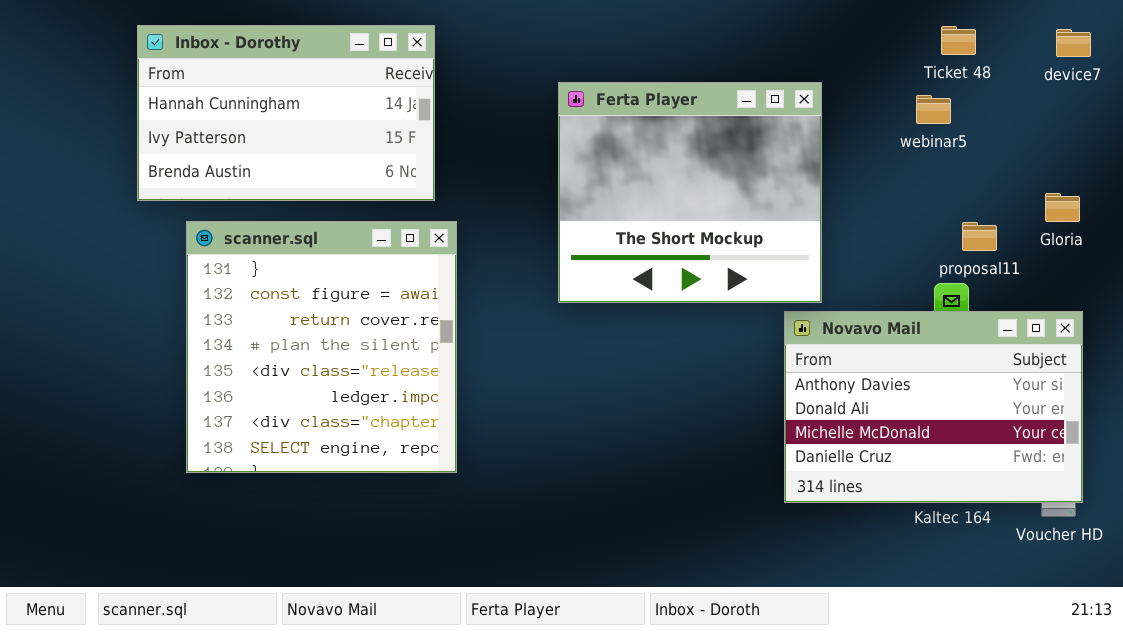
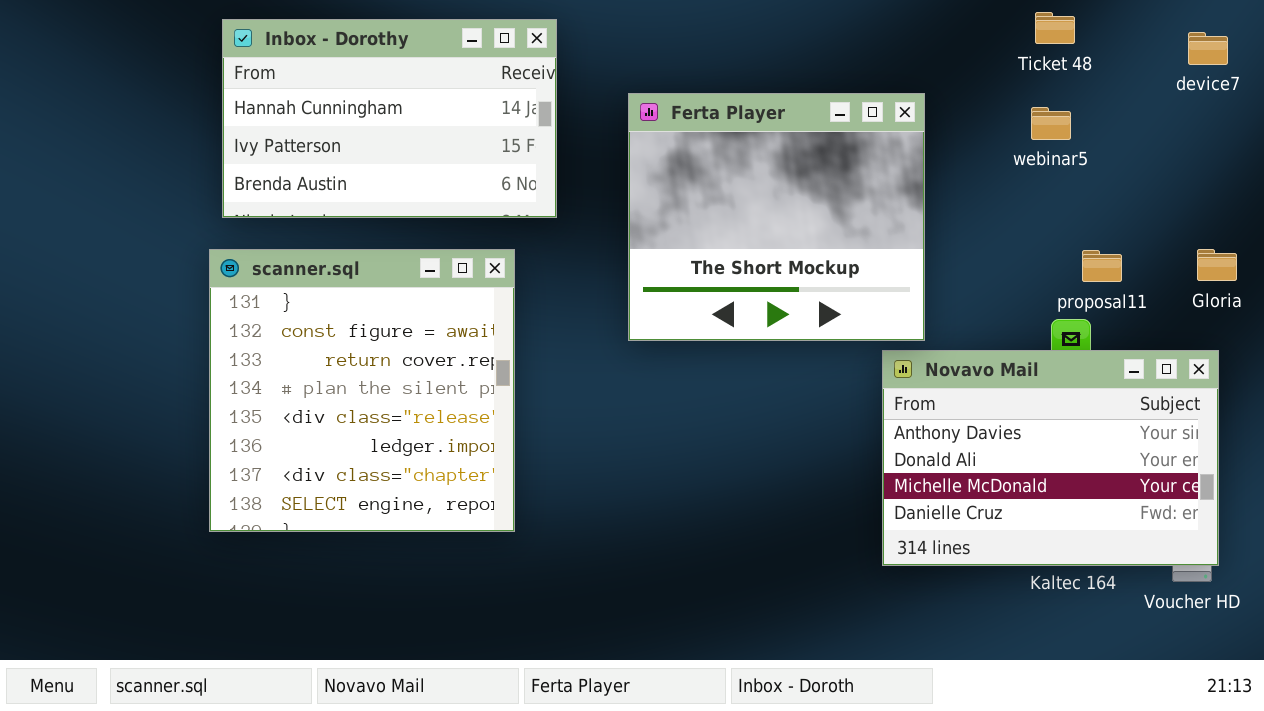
Inbox - Dorothy: [137,25,435,201] -> [222,19,557,218], moved
Ticket 48: [941,26,976,55] -> [1035,12,1075,44], moved
Gloria: [1045,193,1080,222] -> [1197,249,1237,281], moved

